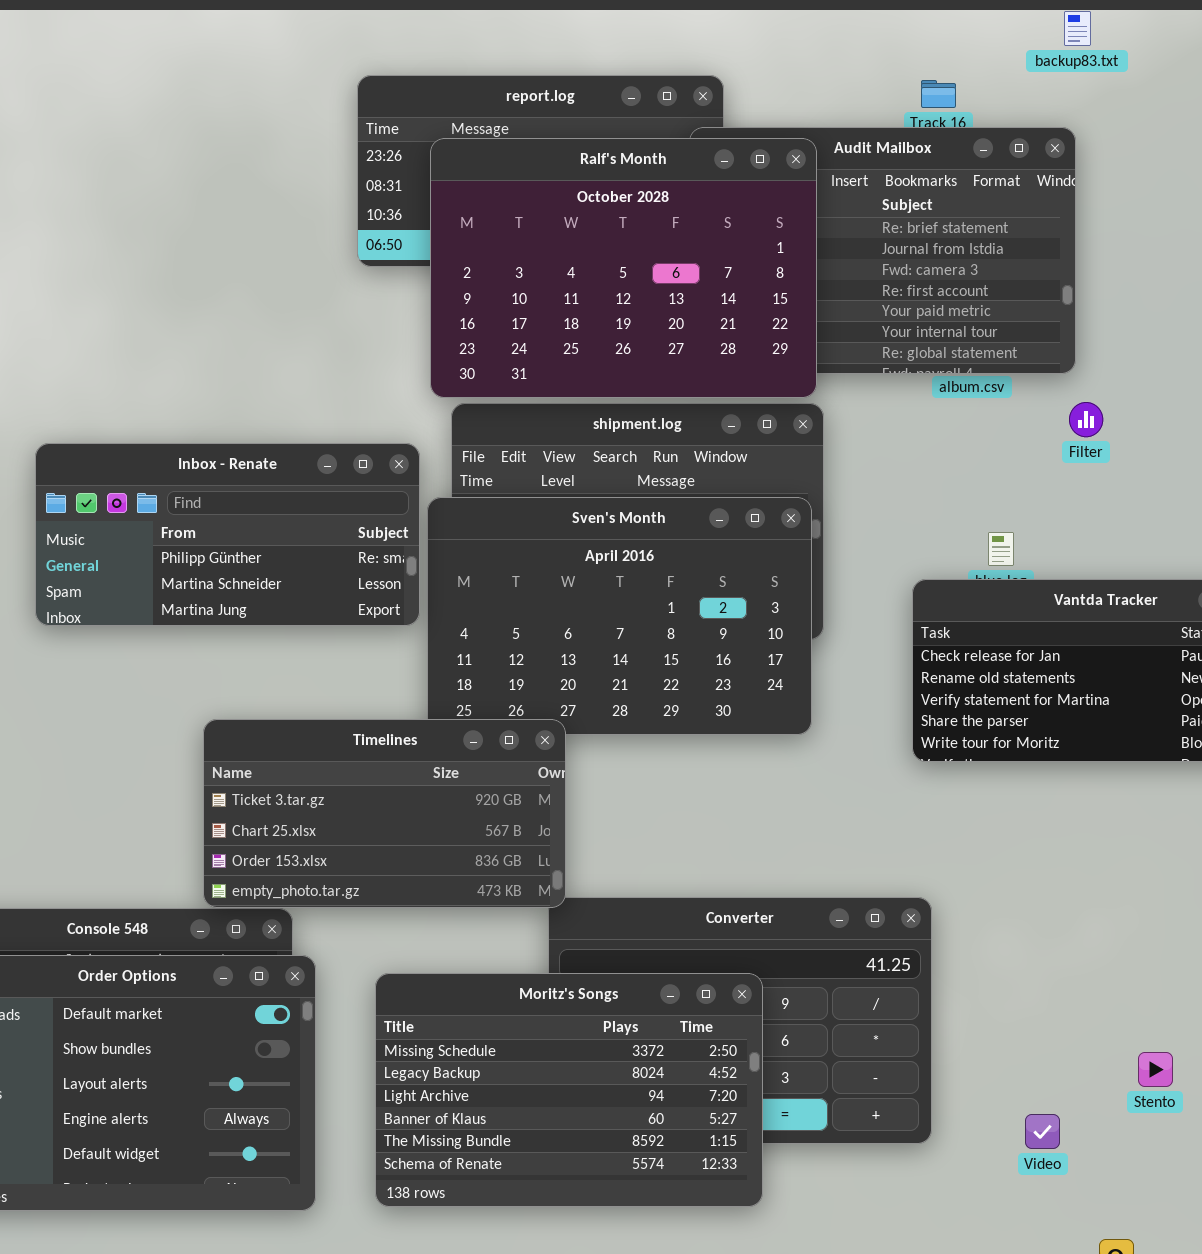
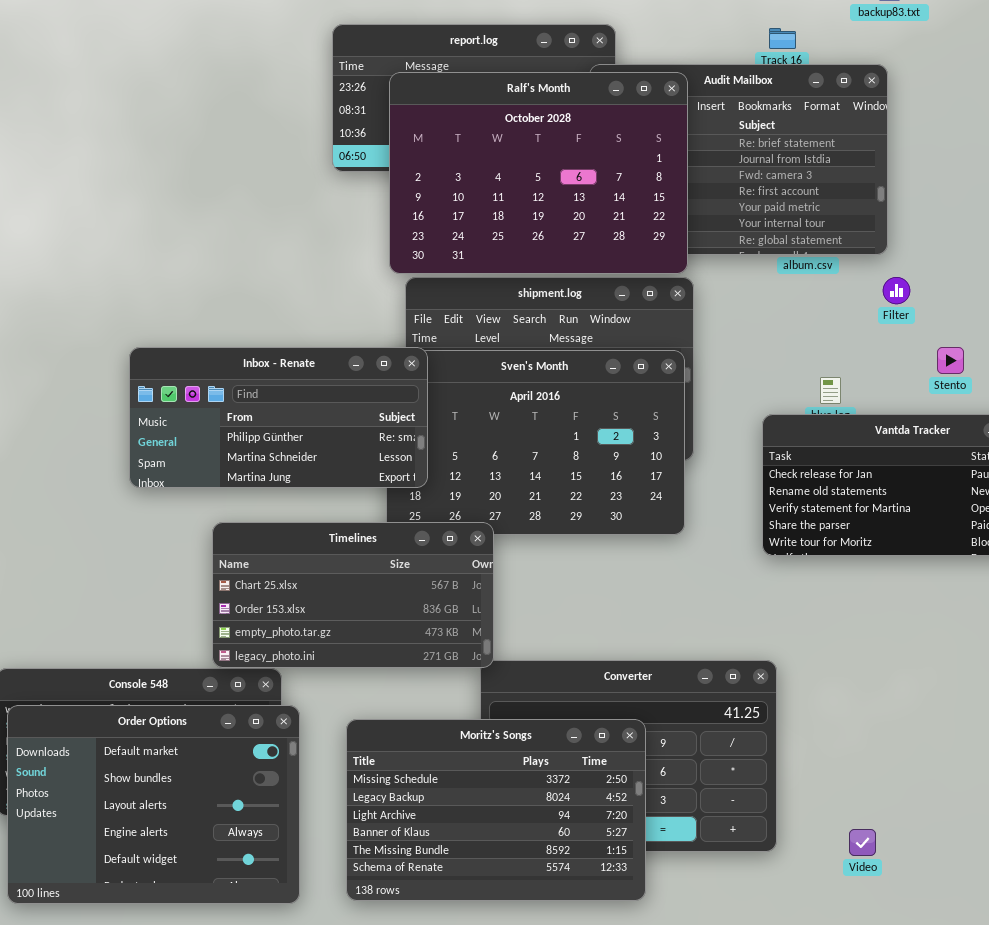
Inbox - Renate: [35,443,420,626] -> [129,347,428,488], moved
Timelines: [203,719,566,908] -> [212,522,494,668], scrolled down 1 row
Stento: [1138,1052,1173,1087] -> [937,347,964,374], moved

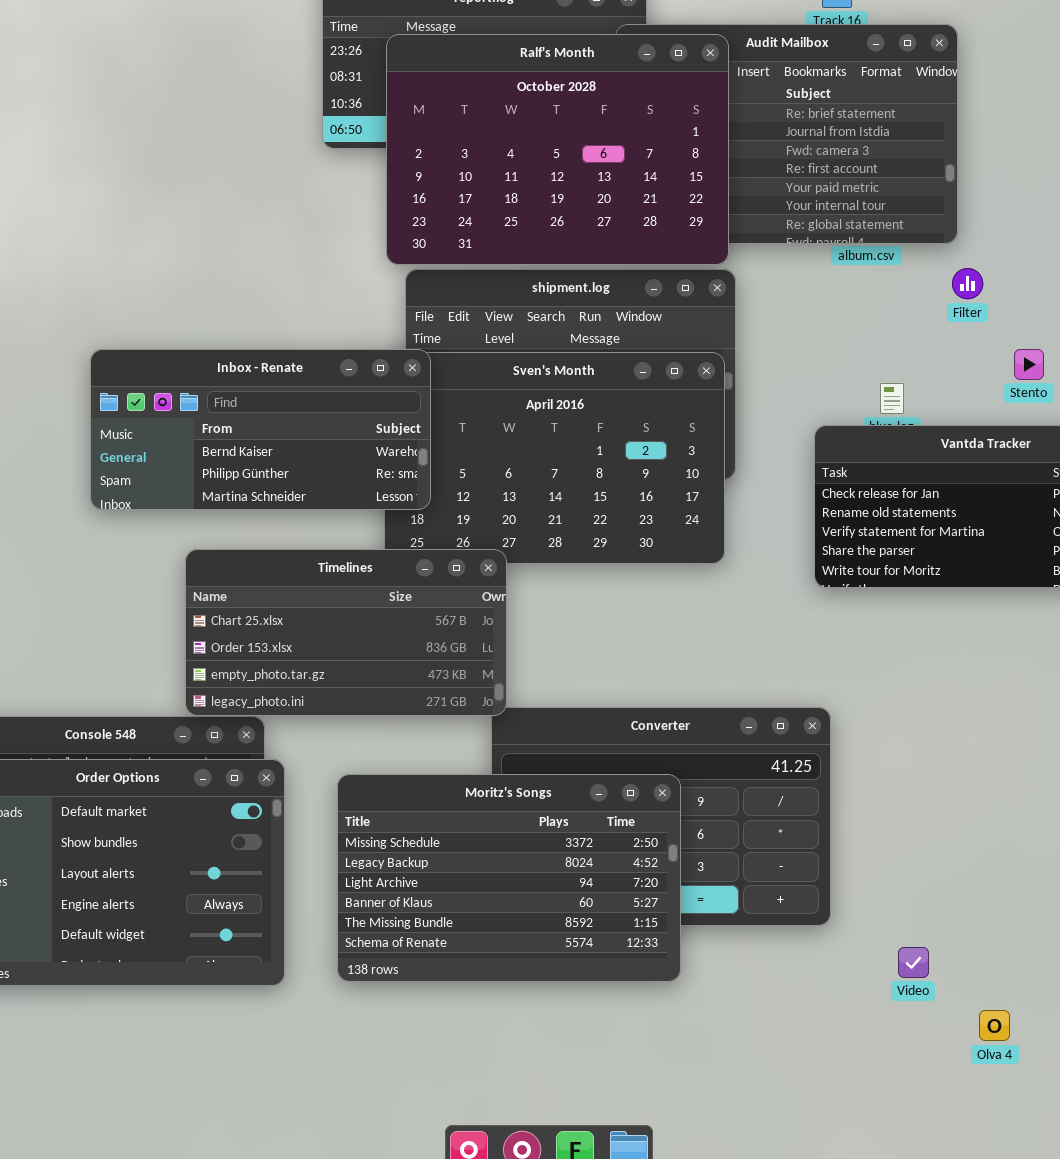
Inbox - Renate: [129,347,428,488] -> [90,349,431,510], scrolled up 1 row
Video: [849,829,876,856] -> [898,947,929,978], moved

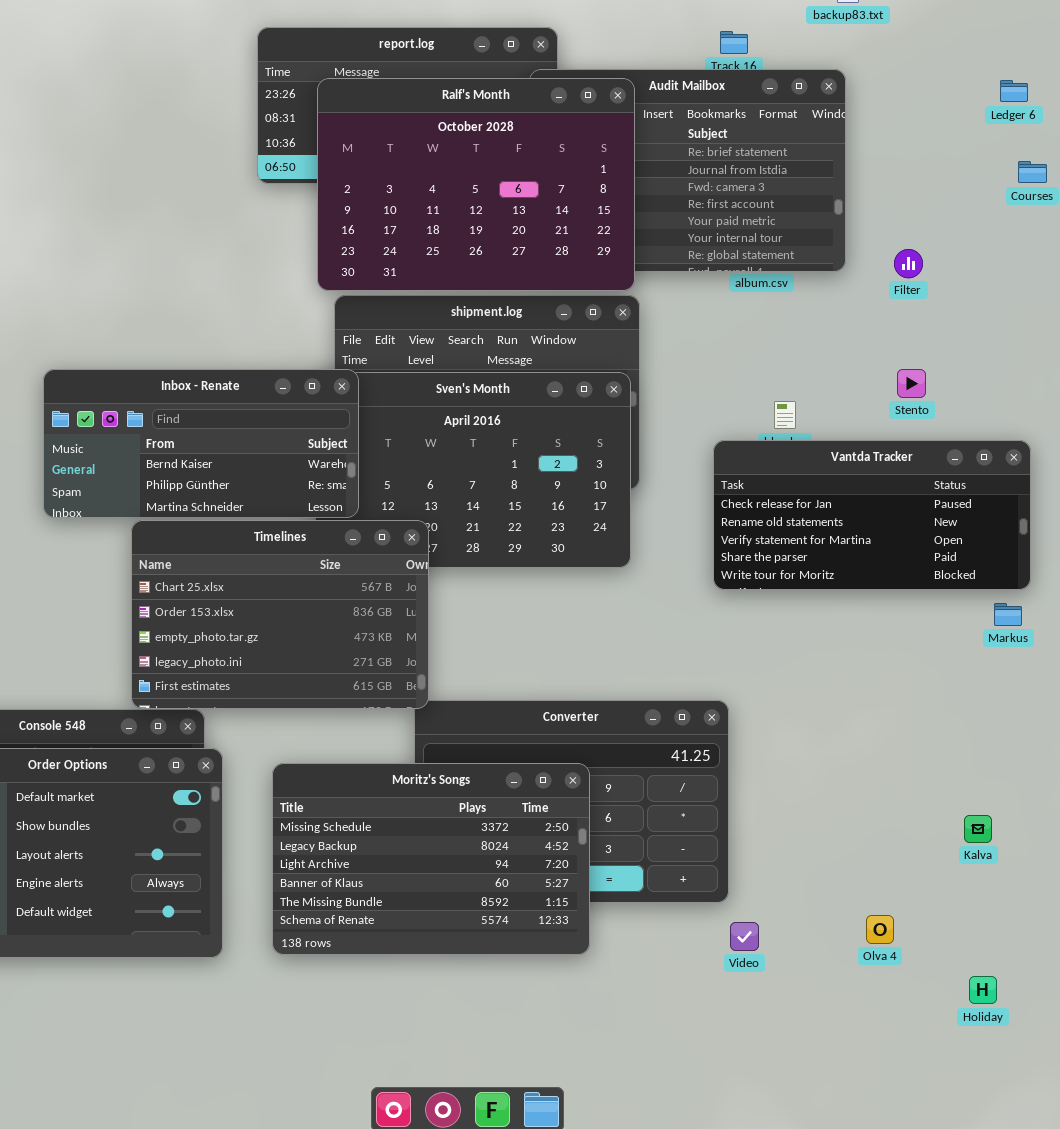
Filter: [952,268,983,299] -> [894,249,923,278], moved
Timelines: [185,549,507,716] -> [131,520,429,709], resized
Video: [898,947,929,978] -> [730,922,759,951], moved
Olva 4: [979,1010,1010,1041] -> [866,915,894,944], moved

